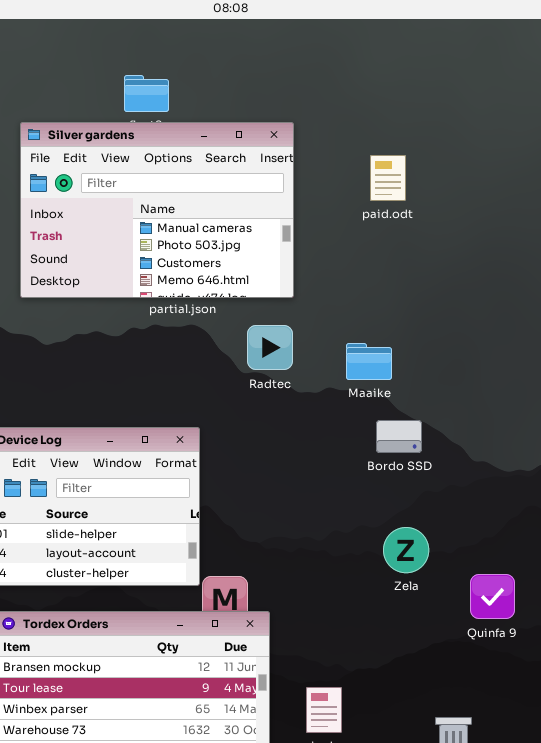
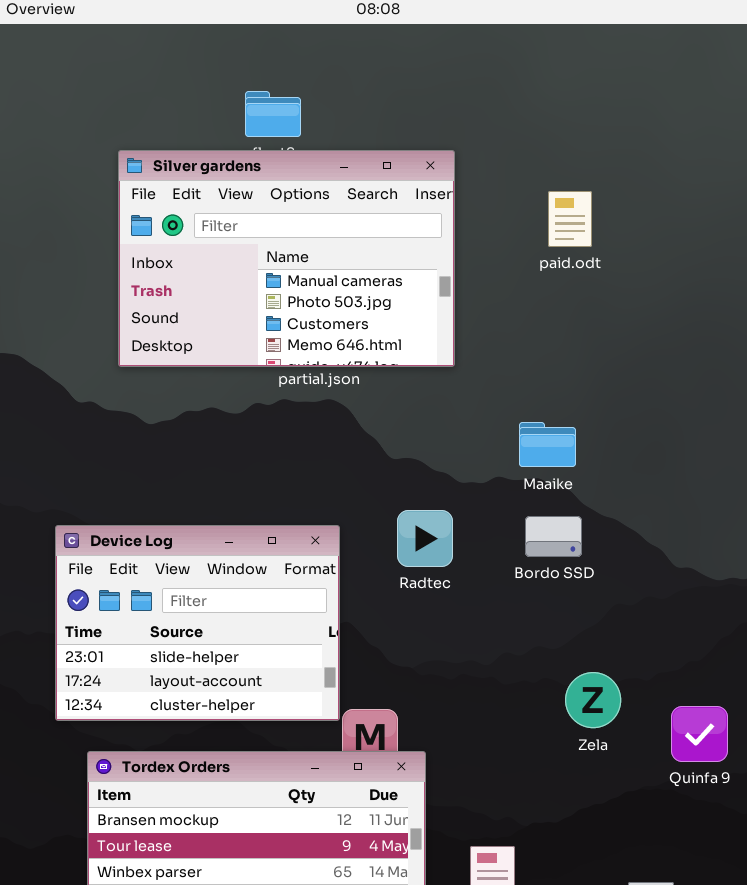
Radtec: [247,325,293,370] -> [397,510,453,567], moved
Bordo SSD: [376,420,422,453] -> [525,516,582,557], moved
Zela: [383,527,429,573] -> [565,672,621,728], moved

